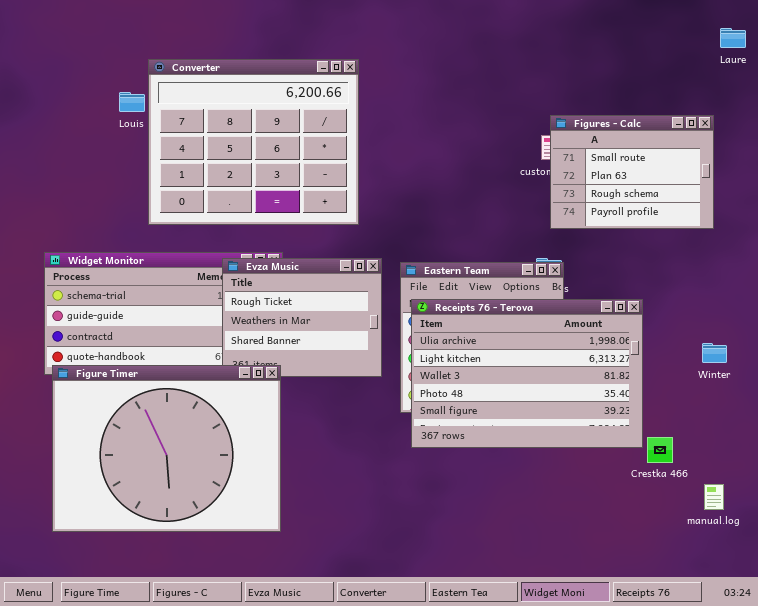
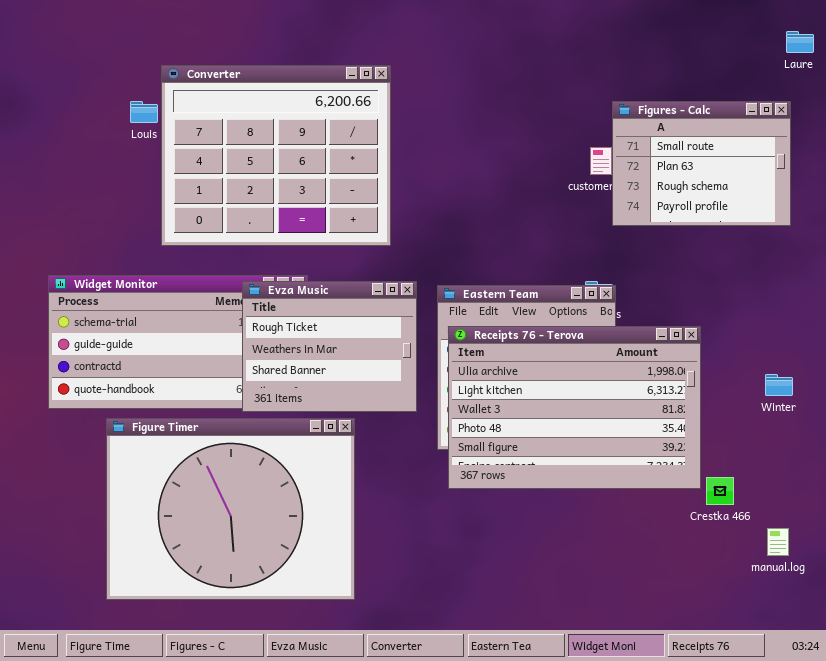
Figures - Calc: [550,115,714,229] -> [612,101,791,226], moved
Figure Timer: [52,365,281,532] -> [106,418,355,600], moved

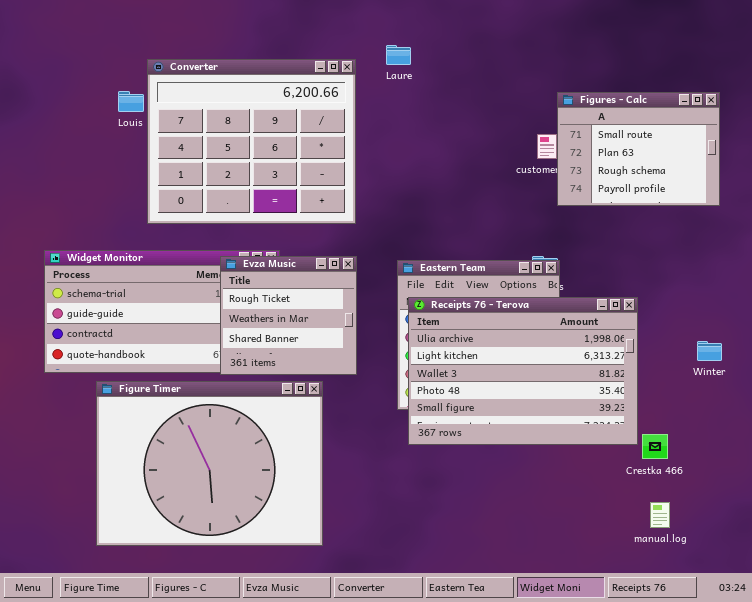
Laure: [786,31,814,53] -> [386,45,411,65], moved
Evza Music: [242,281,417,412] -> [220,256,357,375], resized
manual.log: [767,528,789,556] -> [650,502,670,528], moved

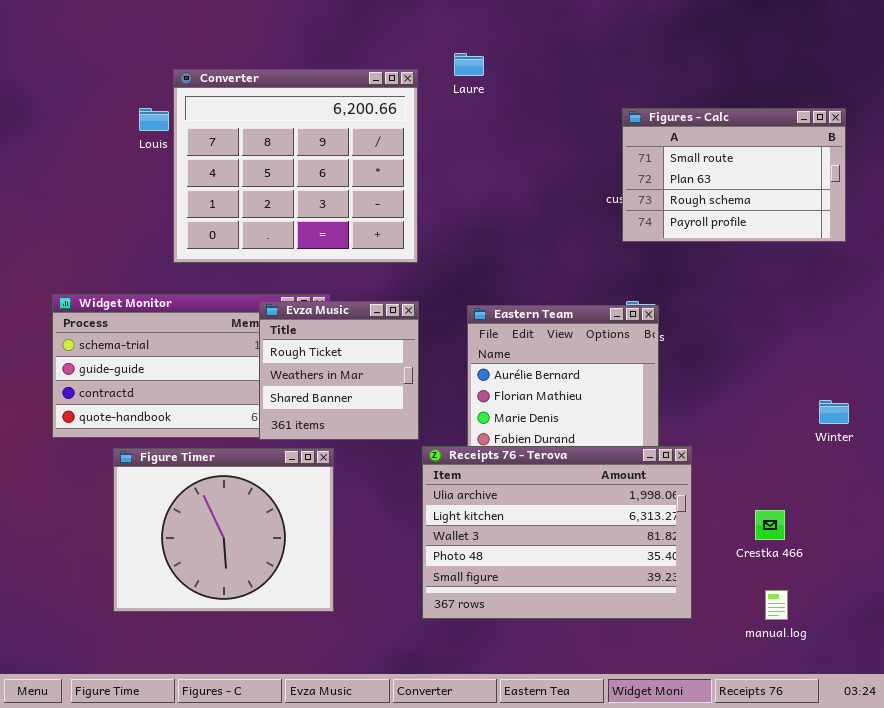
Figures - Calc: [557,92,720,206] -> [622,108,846,242], resized
Receipts 76 - Terova: [408,297,638,445] -> [422,446,692,619], moved
Figure Timer: [96,381,323,546] -> [113,448,334,612], resized

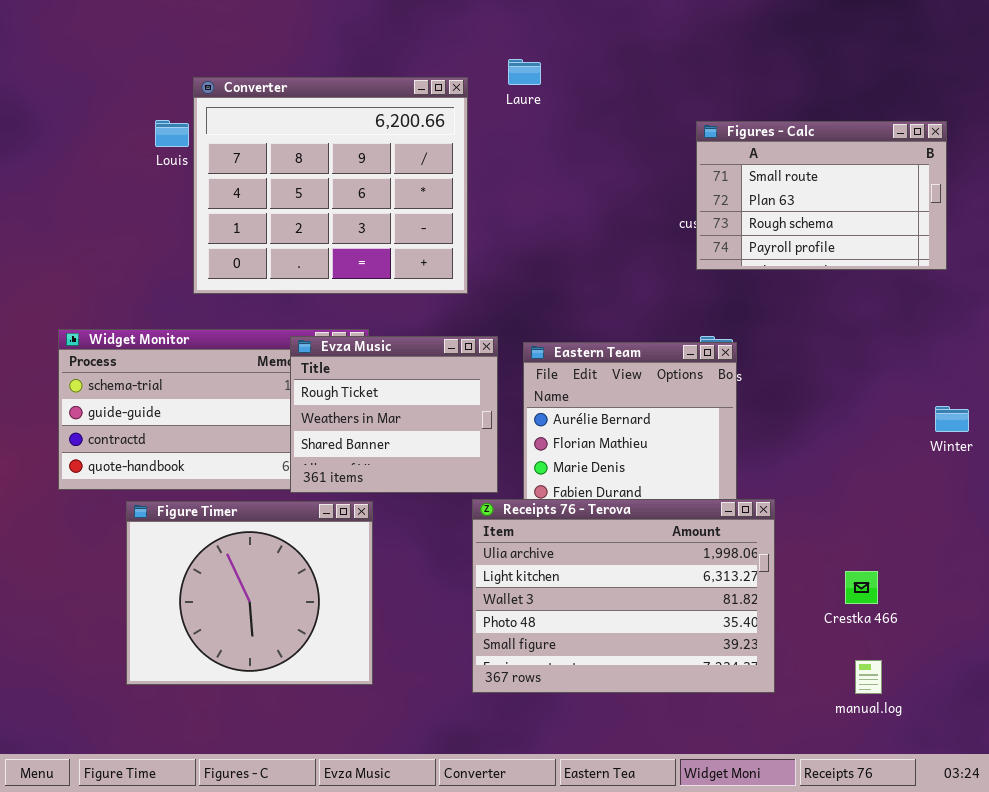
Evza Music: [259,301,419,440] -> [290,336,498,493], resized
Winter: [819,400,849,424] -> [935,406,969,432], moved

